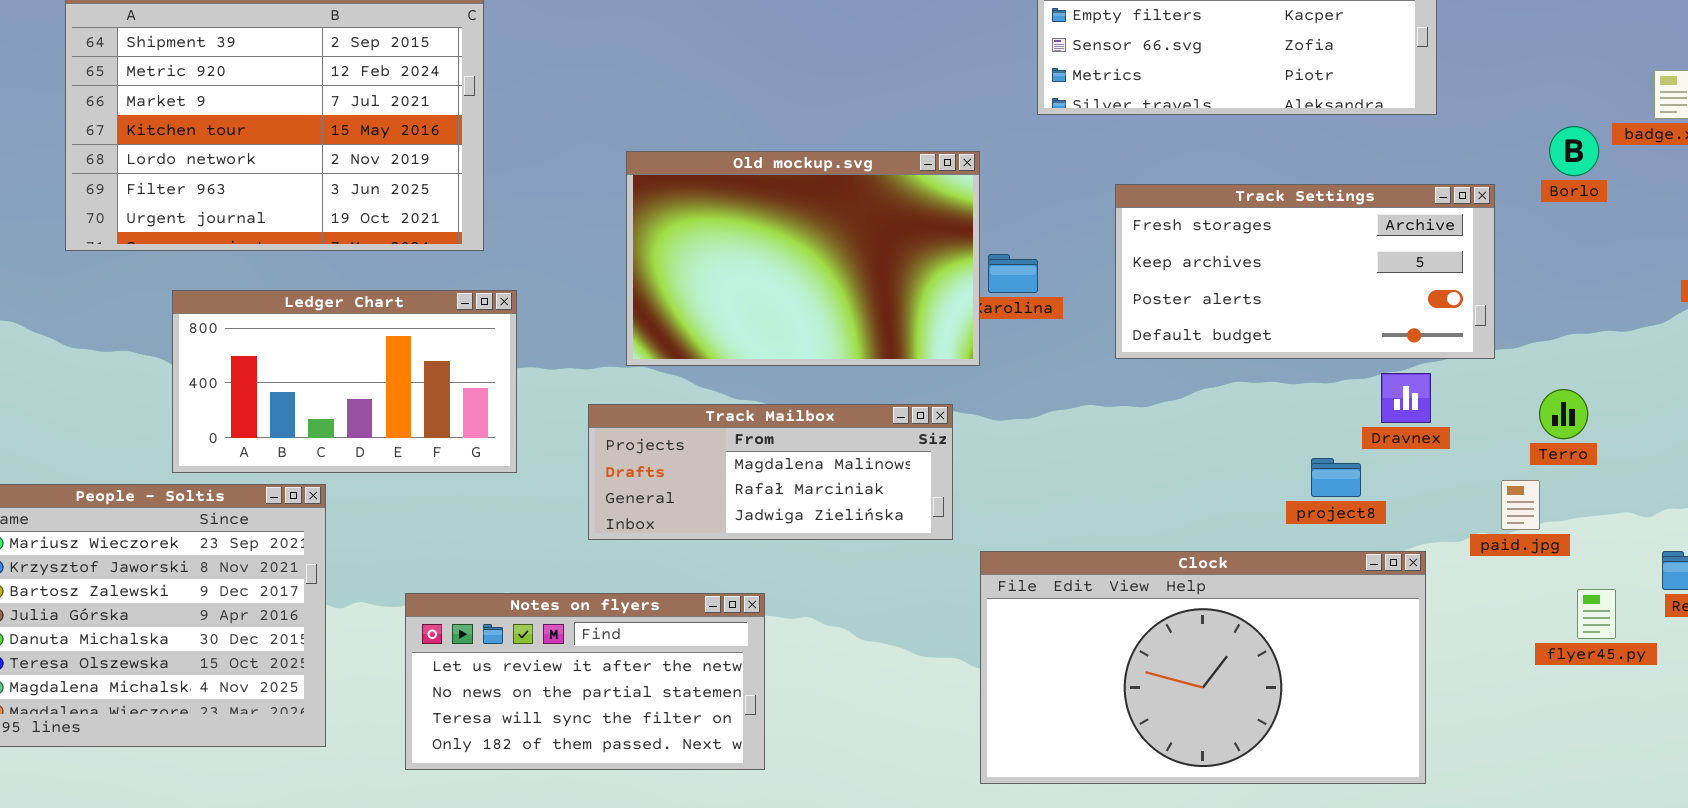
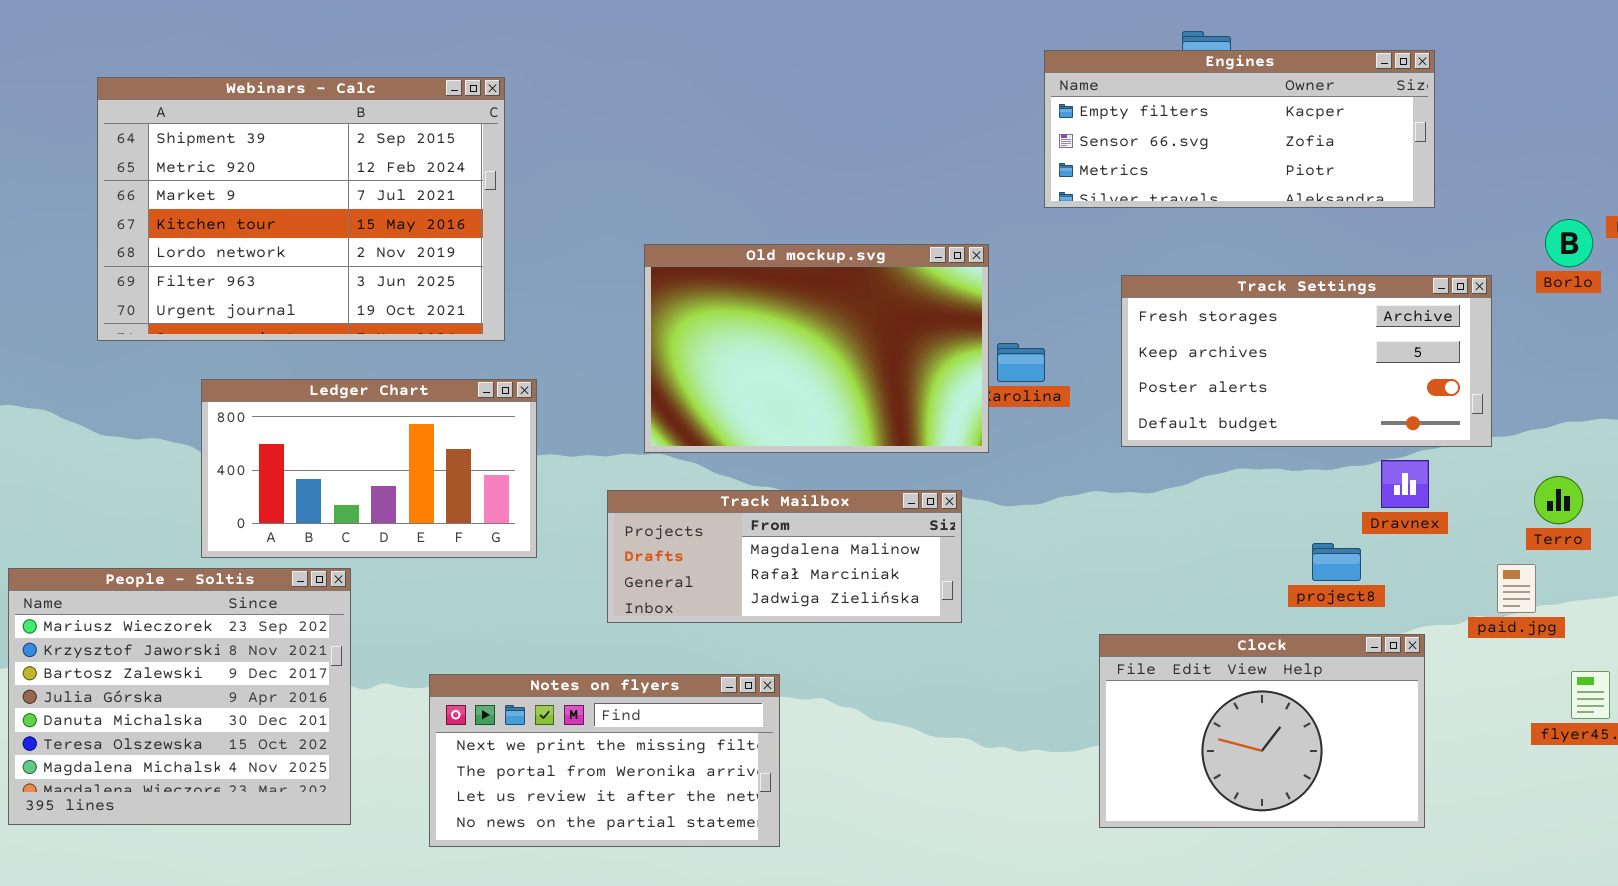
Clock: [980,551,1426,784] -> [1099,634,1425,828], resized
Notes on flyers: [405,593,765,770] -> [429,674,780,847], scrolled up 2 rows

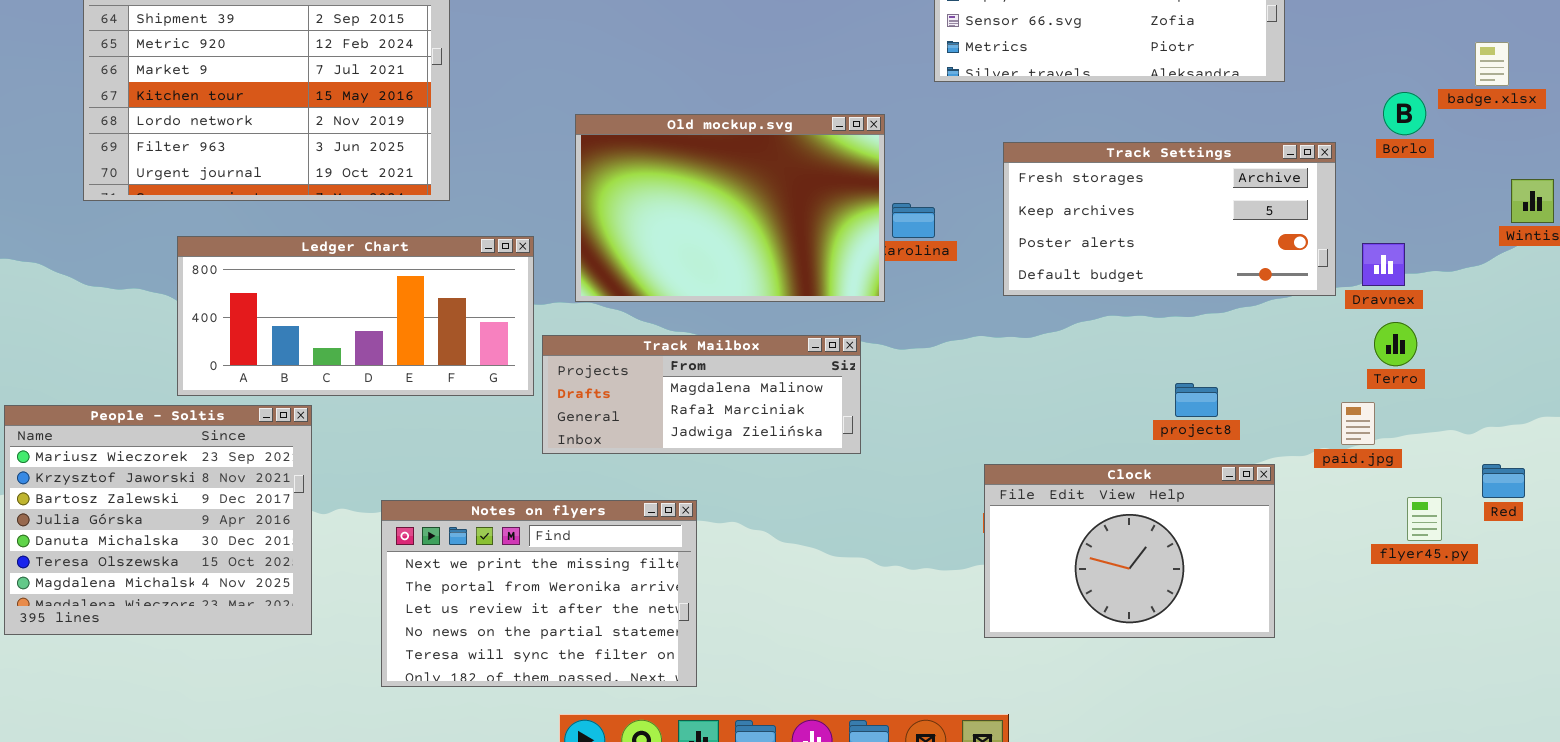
Ledger Chart: [201,379,537,558] -> [177,236,534,396], resized
Dravnex: [1381,460,1429,508] -> [1362,243,1405,286], moved
Notes on flyers: [429,674,780,847] -> [381,500,697,687], resized

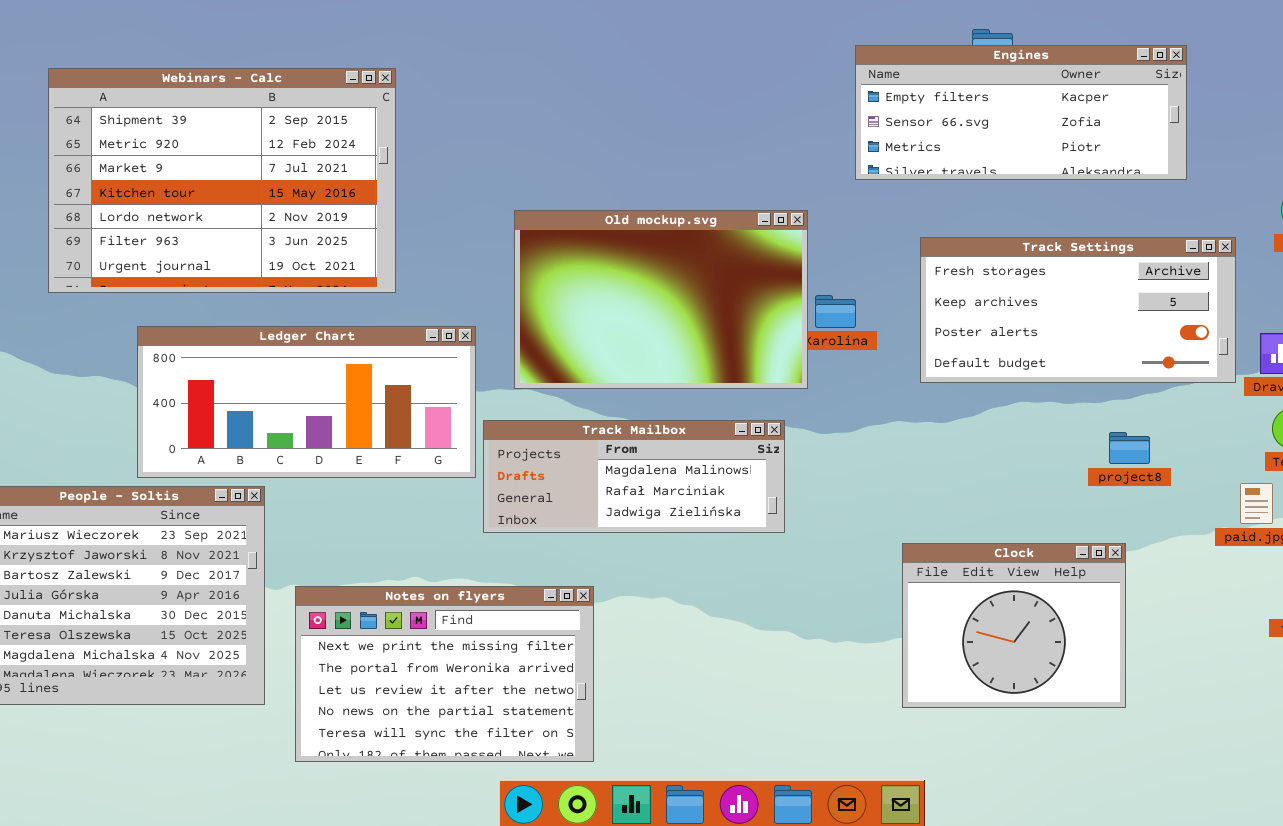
project8: [1175,383,1218,417] -> [1109,432,1150,464], moved
Clock: [984,464,1275,638] -> [902,543,1126,708], resized
Notes on flyers: [381,500,697,687] -> [295,586,594,762], moved

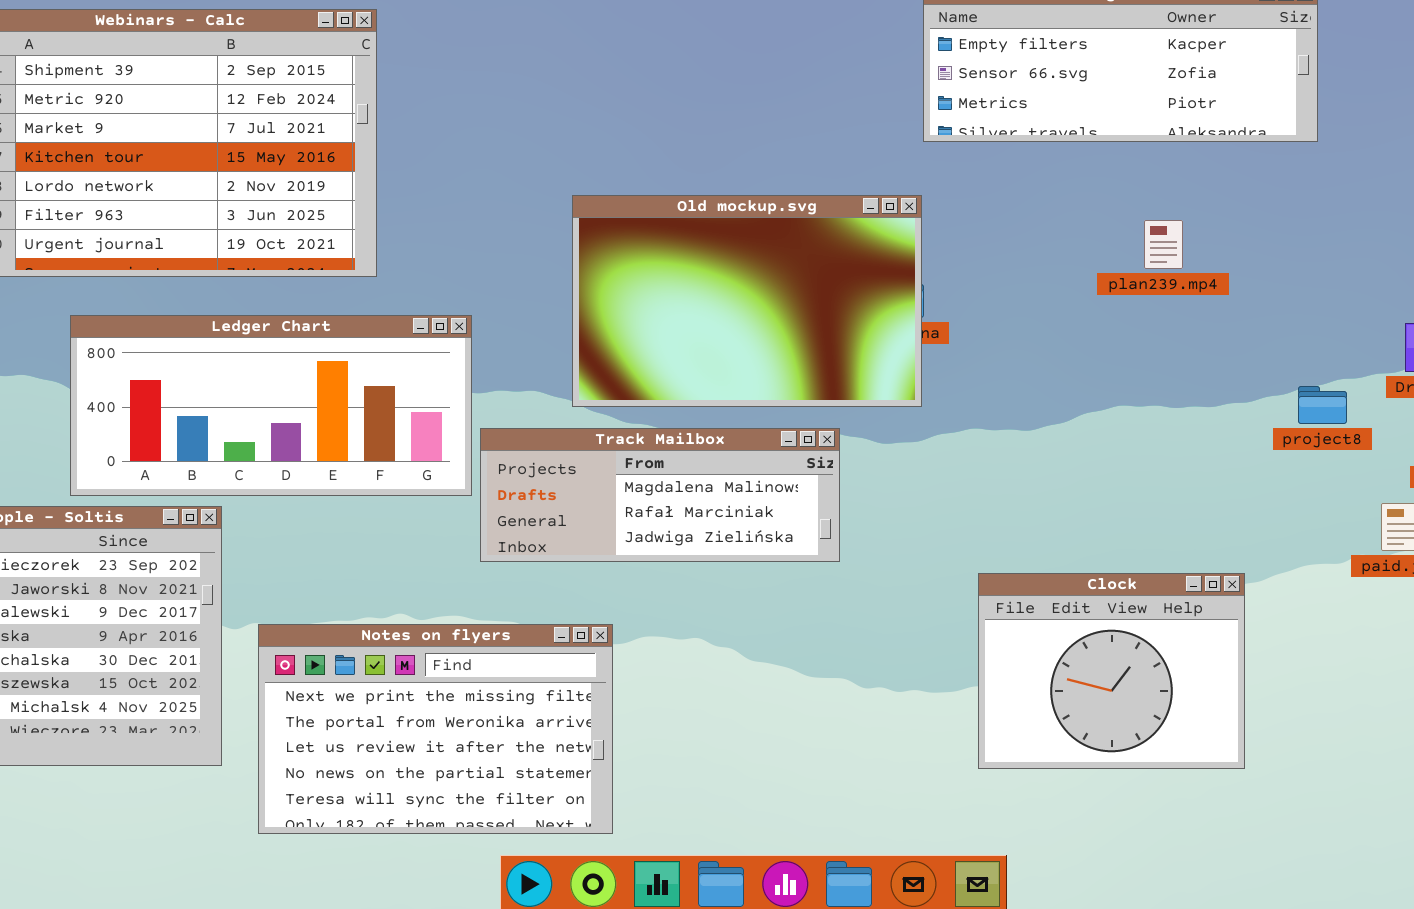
Old mockup.svg: [514,210,808,389] -> [572,195,922,407], moved
Track Settings: [920,237,1236,383] -> none, closed
project8: [1109,432,1150,464] -> [1298,386,1347,424], moved

